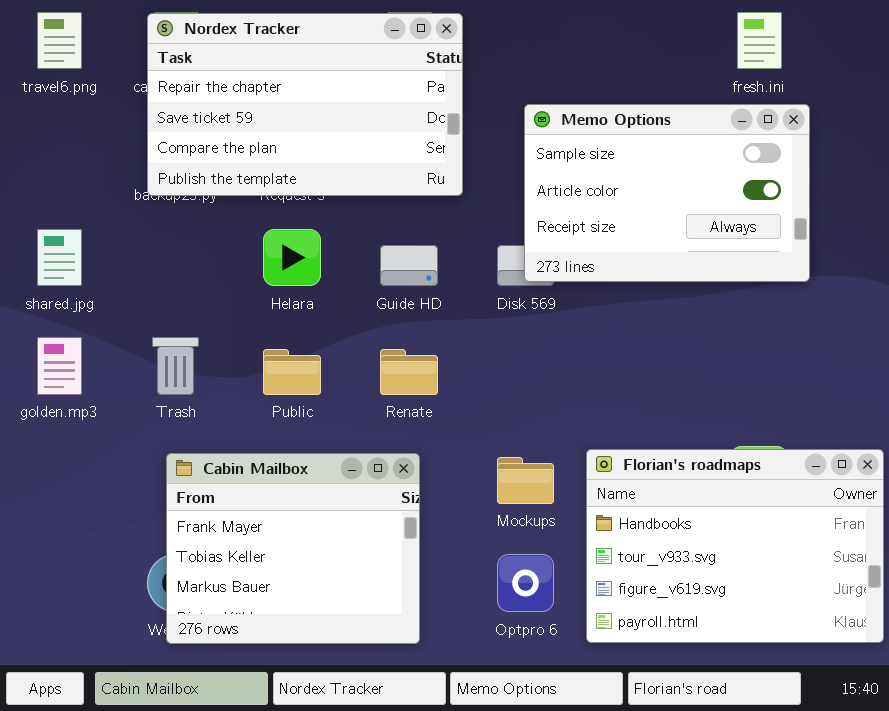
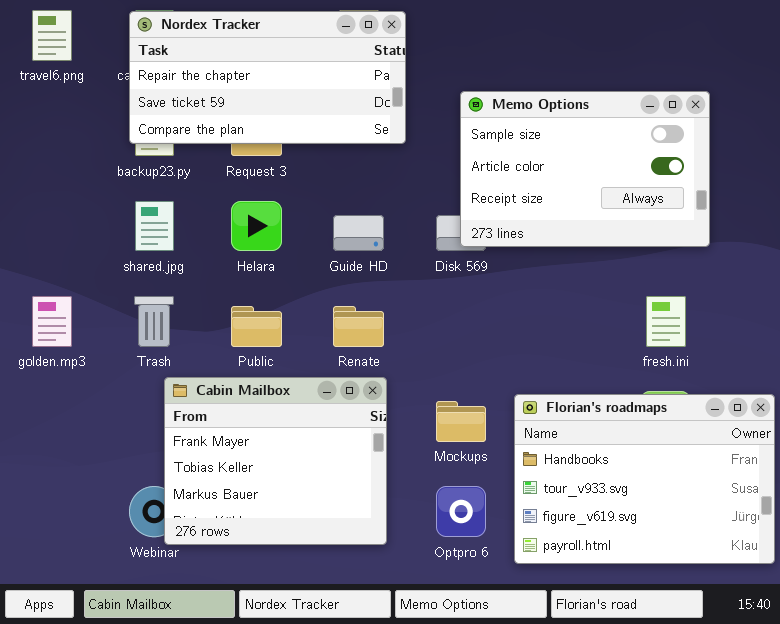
fresh.ini: [737,12,782,69] -> [646,296,686,347], moved
Nordex Tracker: [147,13,463,196] -> [129,11,406,144], resized
shared.jpg: [37,229,82,286] -> [135,201,174,251], moved
Cabin Mailbox: [166,453,420,644] -> [164,377,387,545], moved

